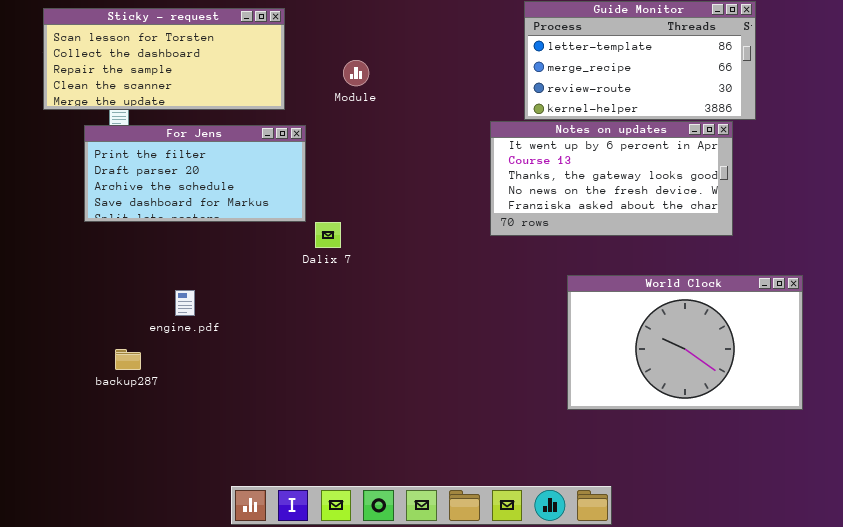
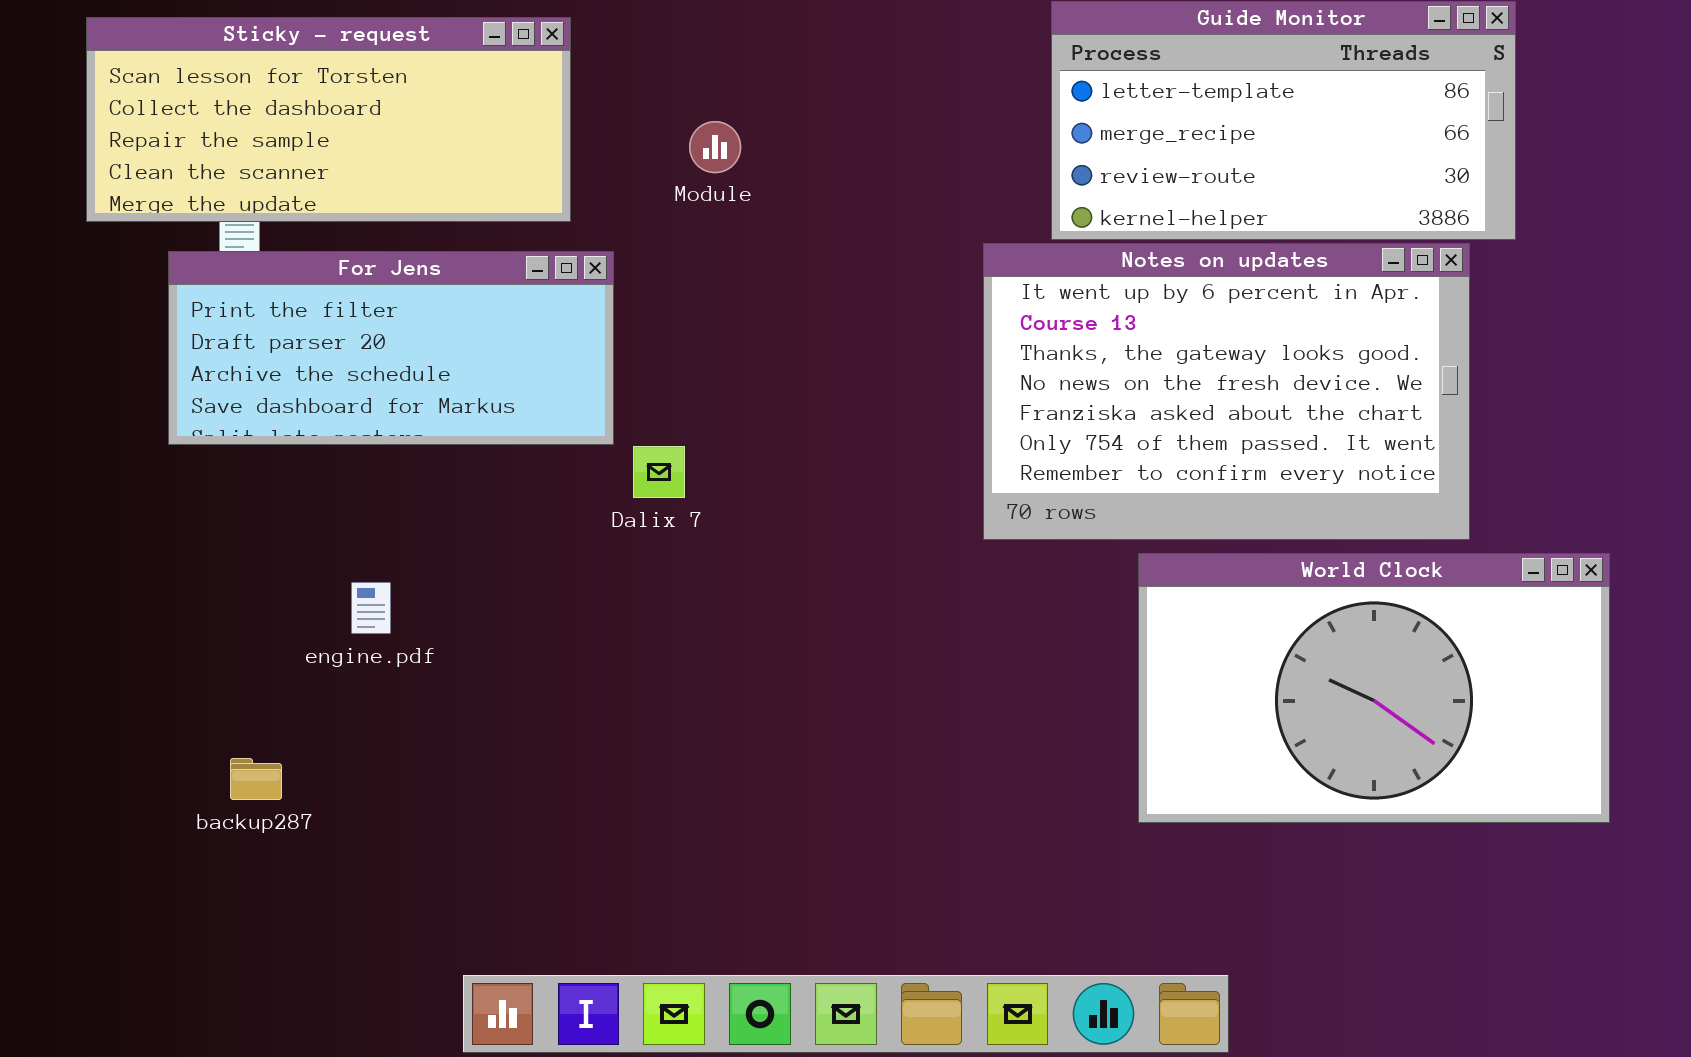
Notes on updates: [490,121,733,236] -> [983,243,1470,540], resized
backup287: [115,349,141,370] -> [230,758,282,800], moved

